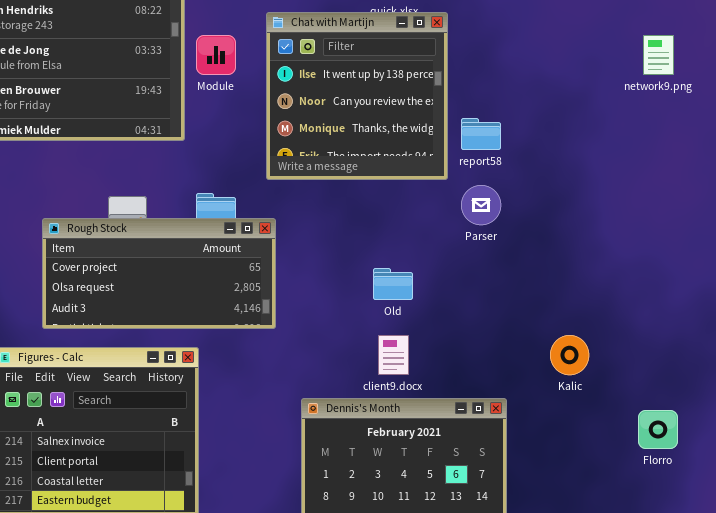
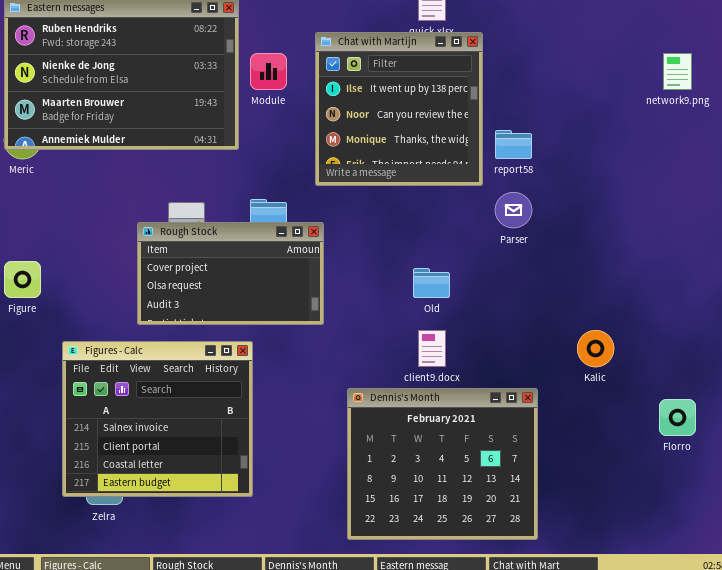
Rough Stock: [42,218,276,329] -> [137,222,324,325], resized

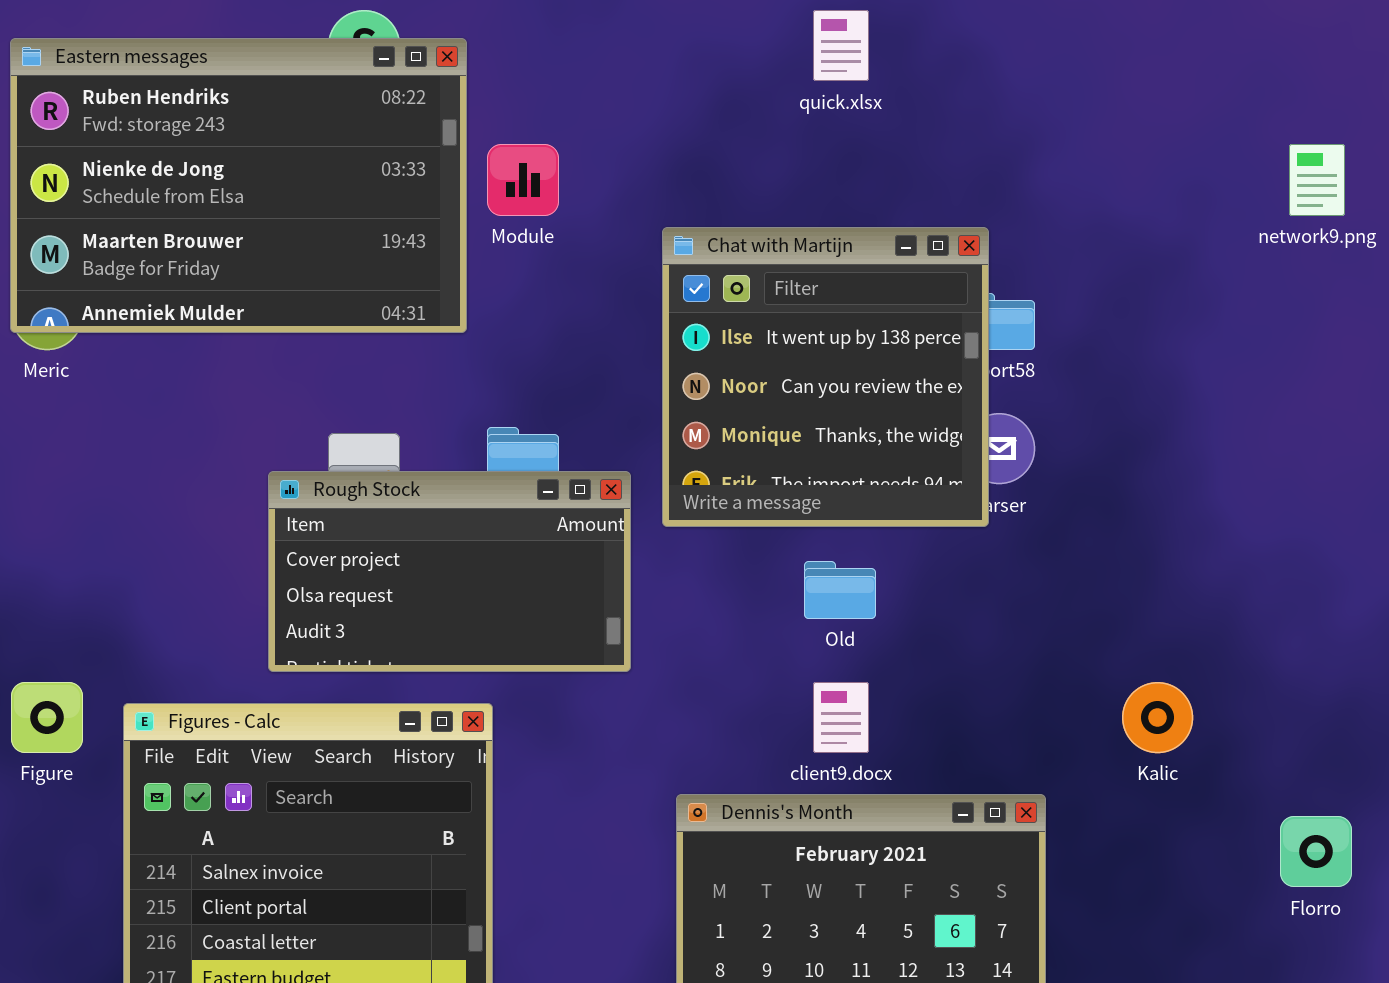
Chat with Martijn: [315,32,483,186] -> [662,227,989,527], moved
Figure: [4,261,41,298] -> [11,682,83,753], moved

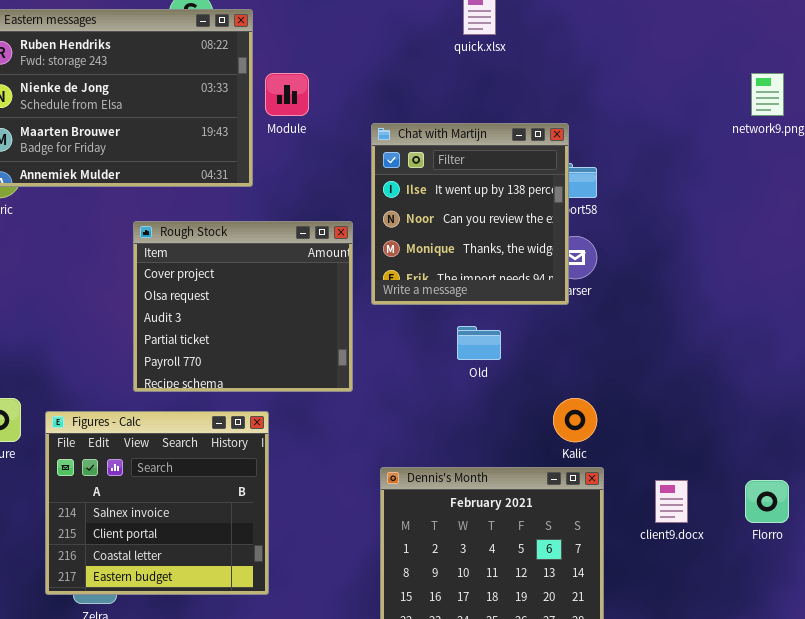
Rough Stock: [268,471,631,672] -> [133,221,353,392], resized
client9.docx: [813,682,869,753] -> [655,480,688,523], moved
Kalic: [1122,682,1193,753] -> [553,398,597,442], moved

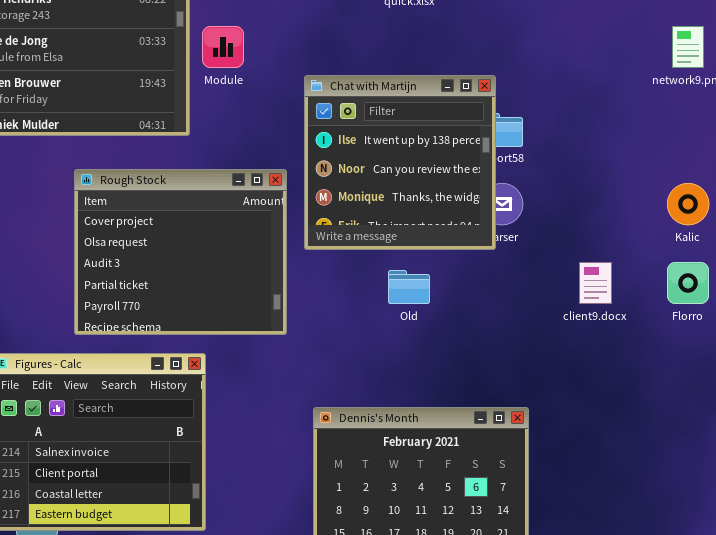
Kalic: [553,398,597,442] -> [667,183,709,225], moved
client9.docx: [655,480,688,523] -> [579,262,612,304], moved
Florro: [745,480,789,523] -> [667,262,709,304], moved

